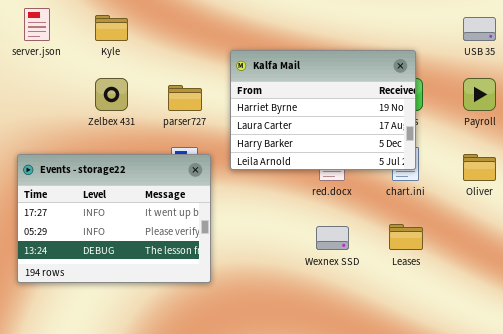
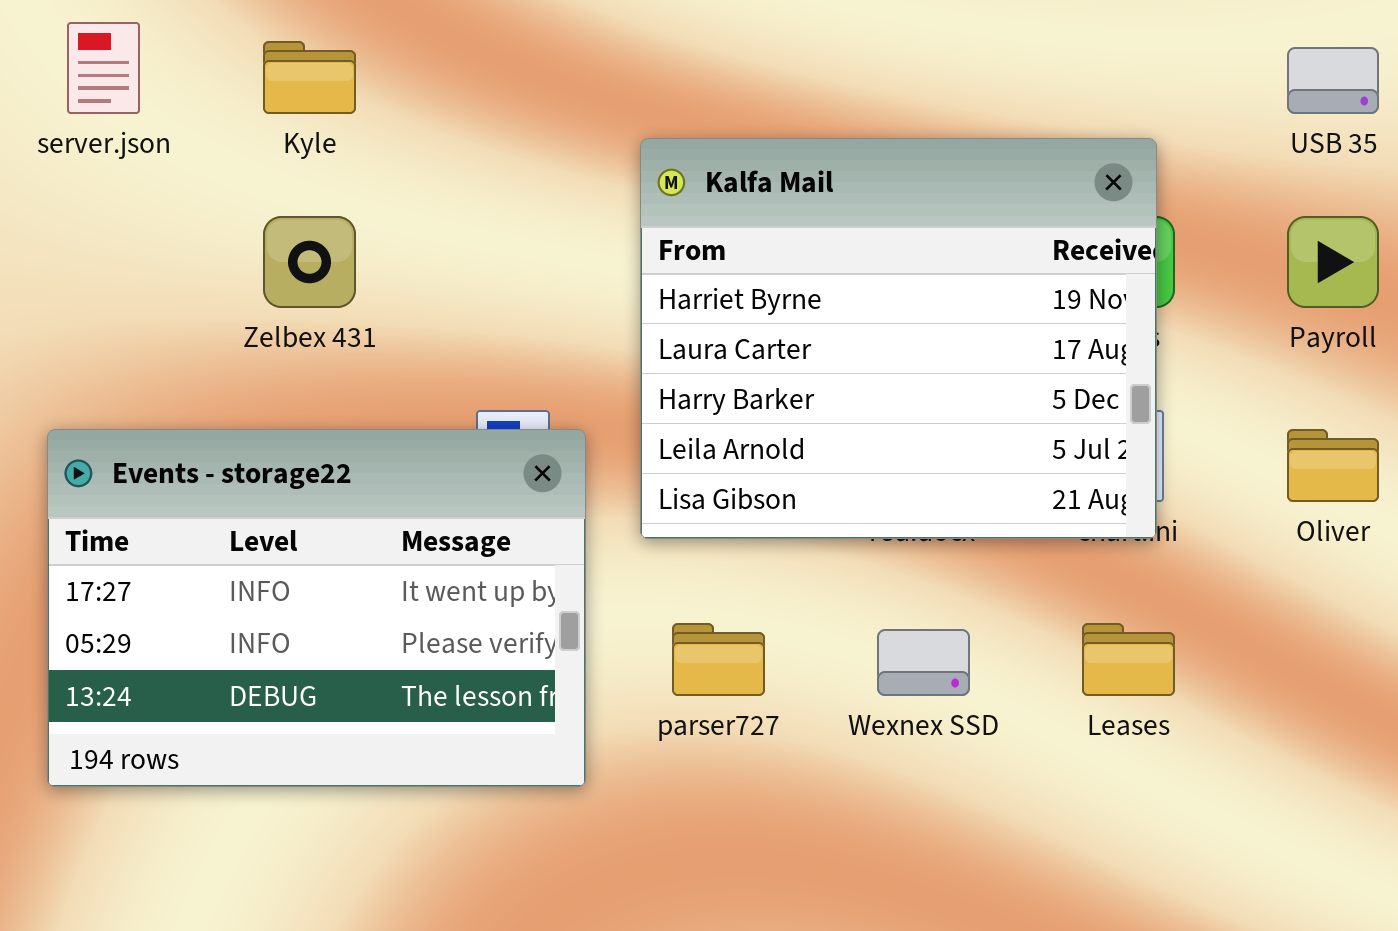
Kalfa Mail: [230,50,416,170] -> [640,138,1157,539], resized
parser727: [168,85,202,111] -> [672,623,765,696], moved

